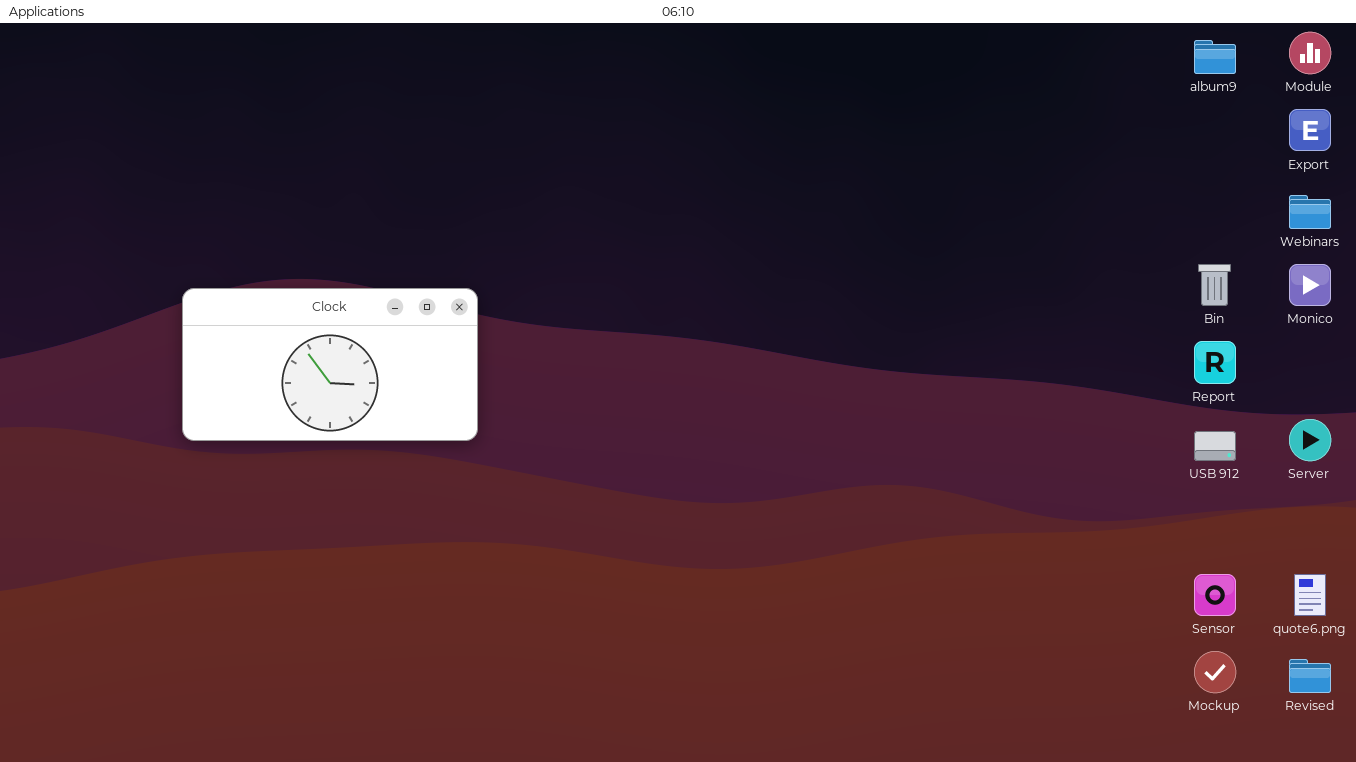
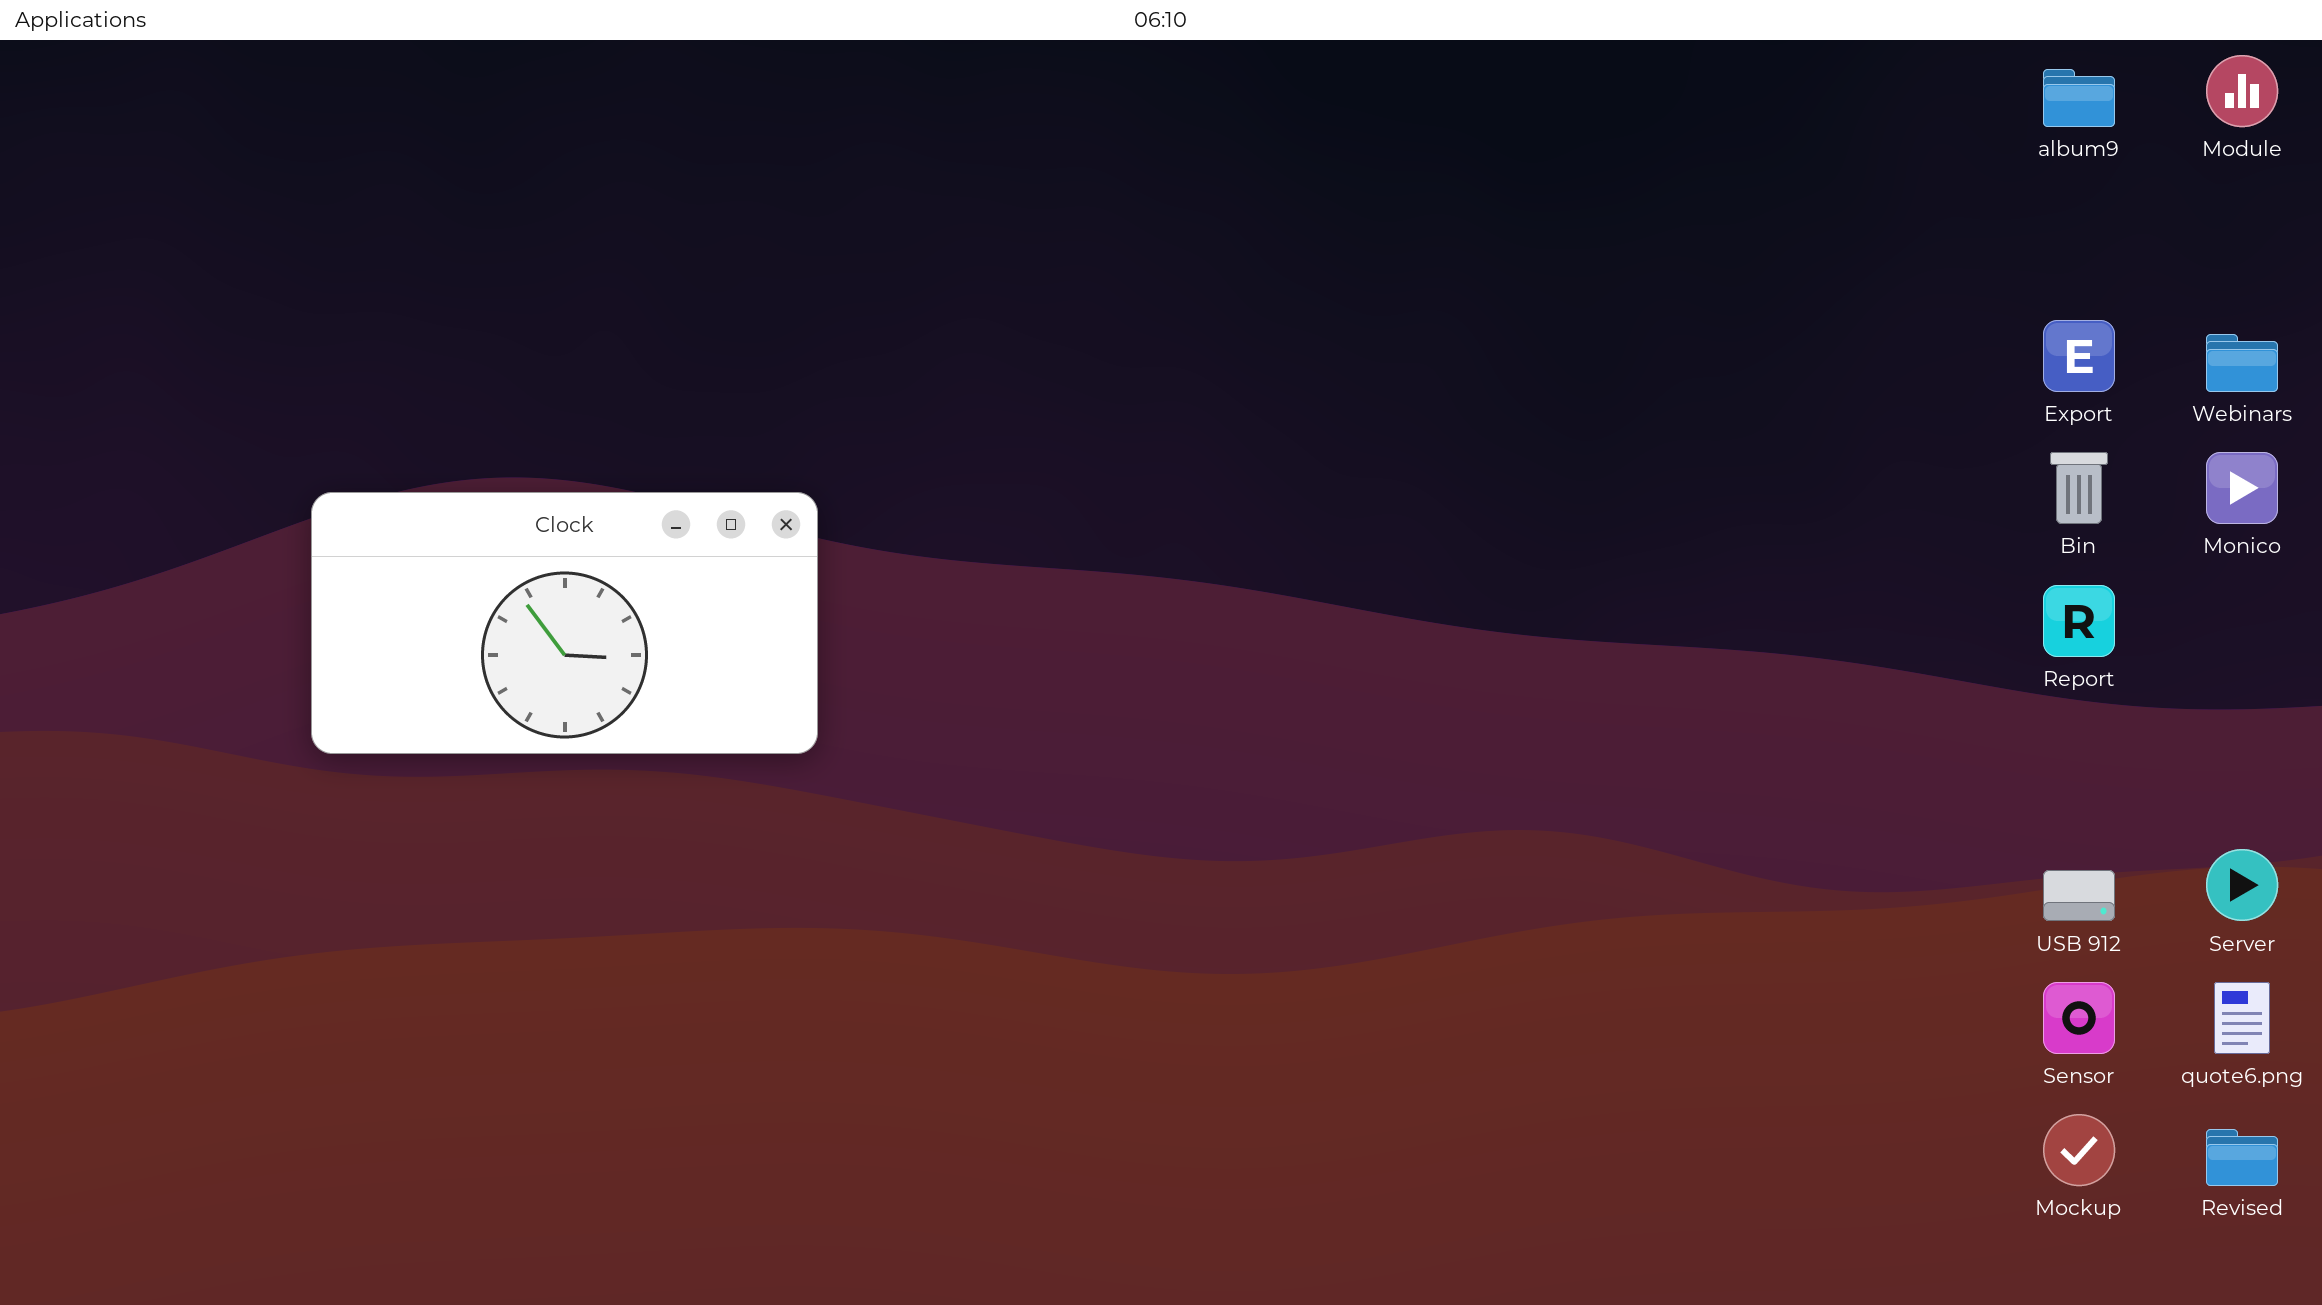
Export: [1289,109,1331,151] -> [2043,320,2115,392], moved
Server: [1289,419,1331,461] -> [2206,849,2278,921], moved
USB 912: [1194,431,1236,461] -> [2043,870,2115,921], moved

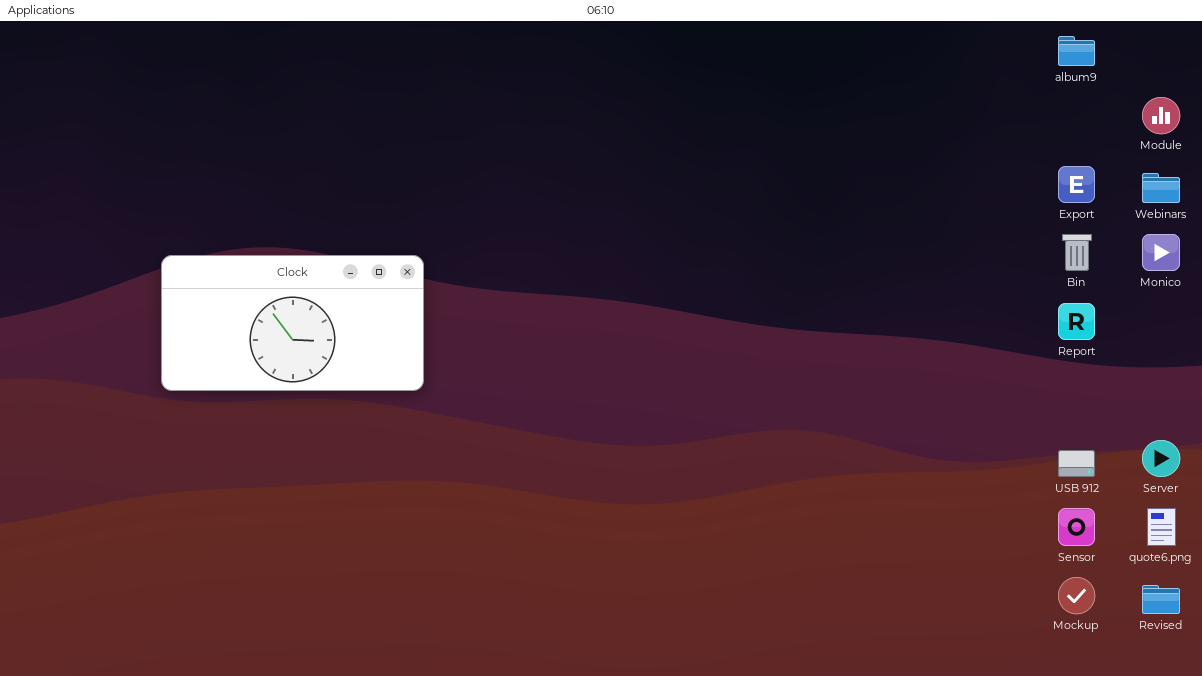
Module: [2206,55,2278,127] -> [1142,97,1180,134], moved

